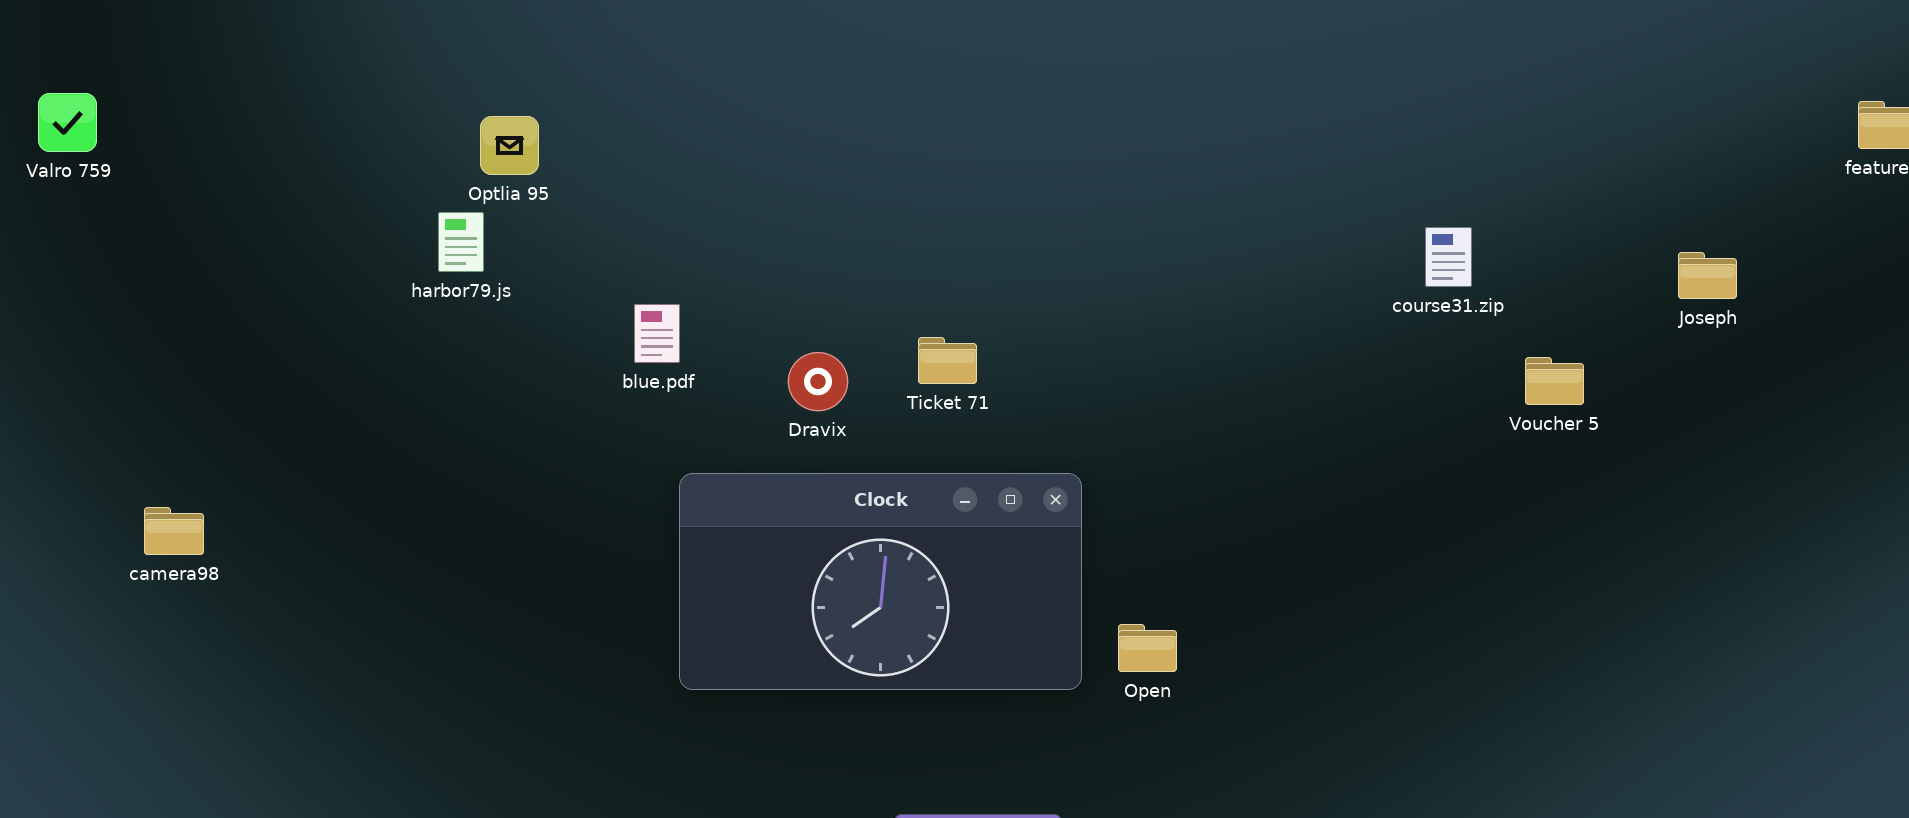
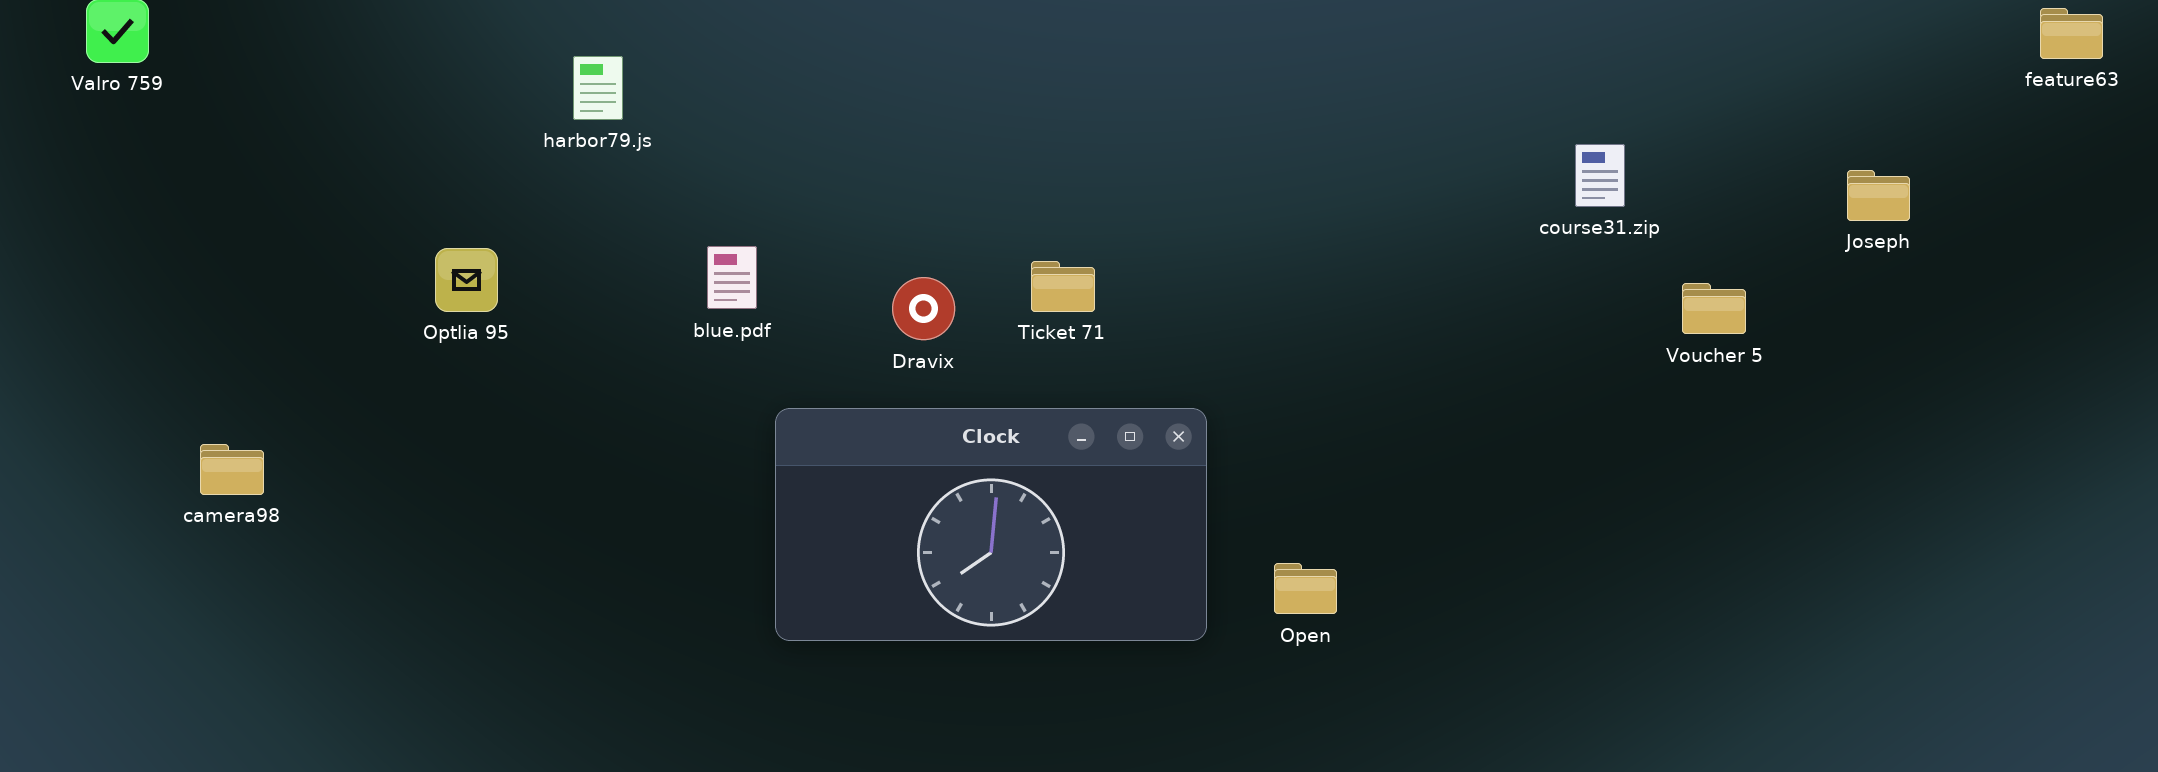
Optlia 95: [480,116,539,175] -> [435,248,498,312], moved
harbor79.js: [438,212,484,272] -> [573,56,623,120], moved
blue.pdf: [634,304,680,363] -> [707,246,757,309], moved
Open: [1118,624,1177,672] -> [1274,563,1337,614], moved

